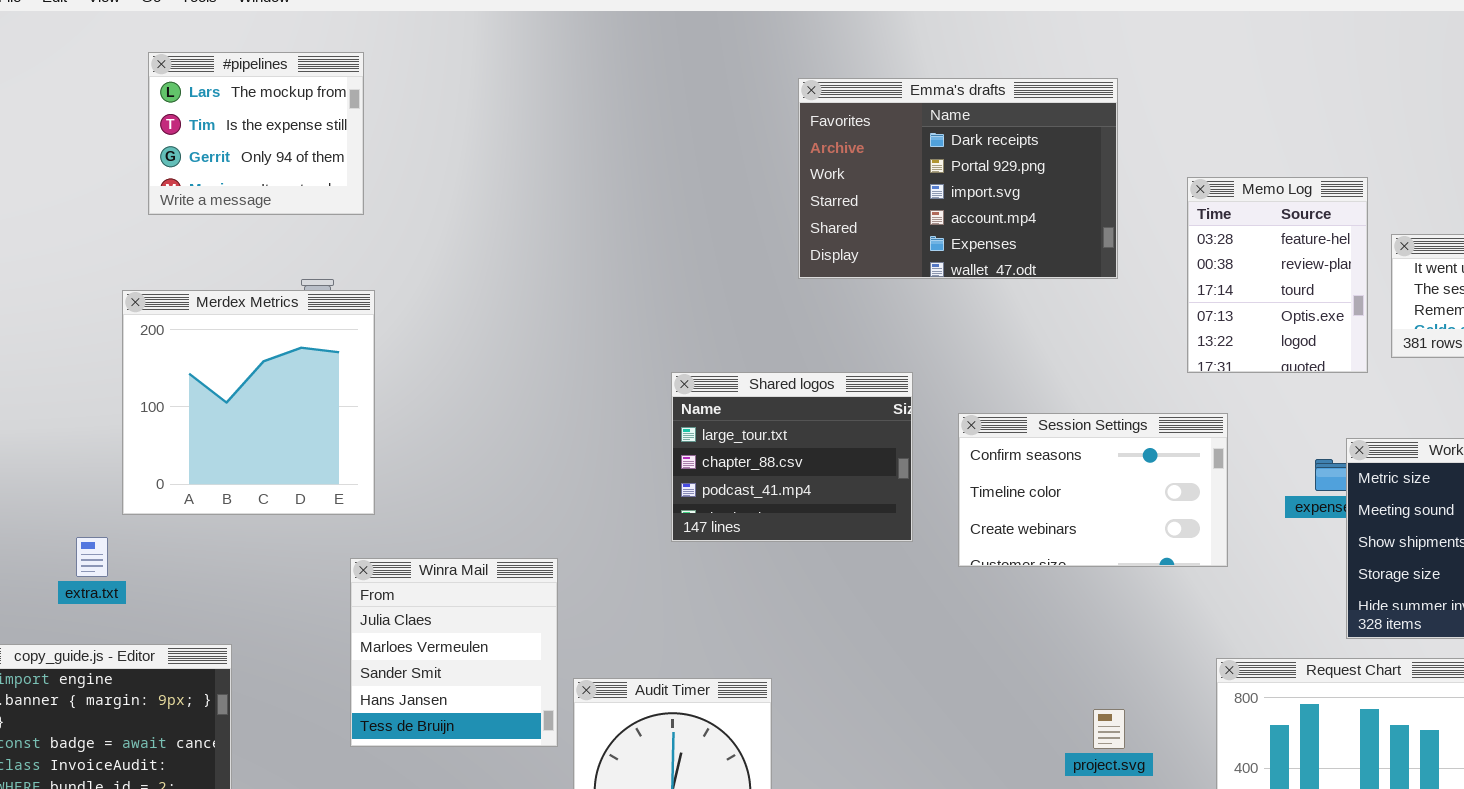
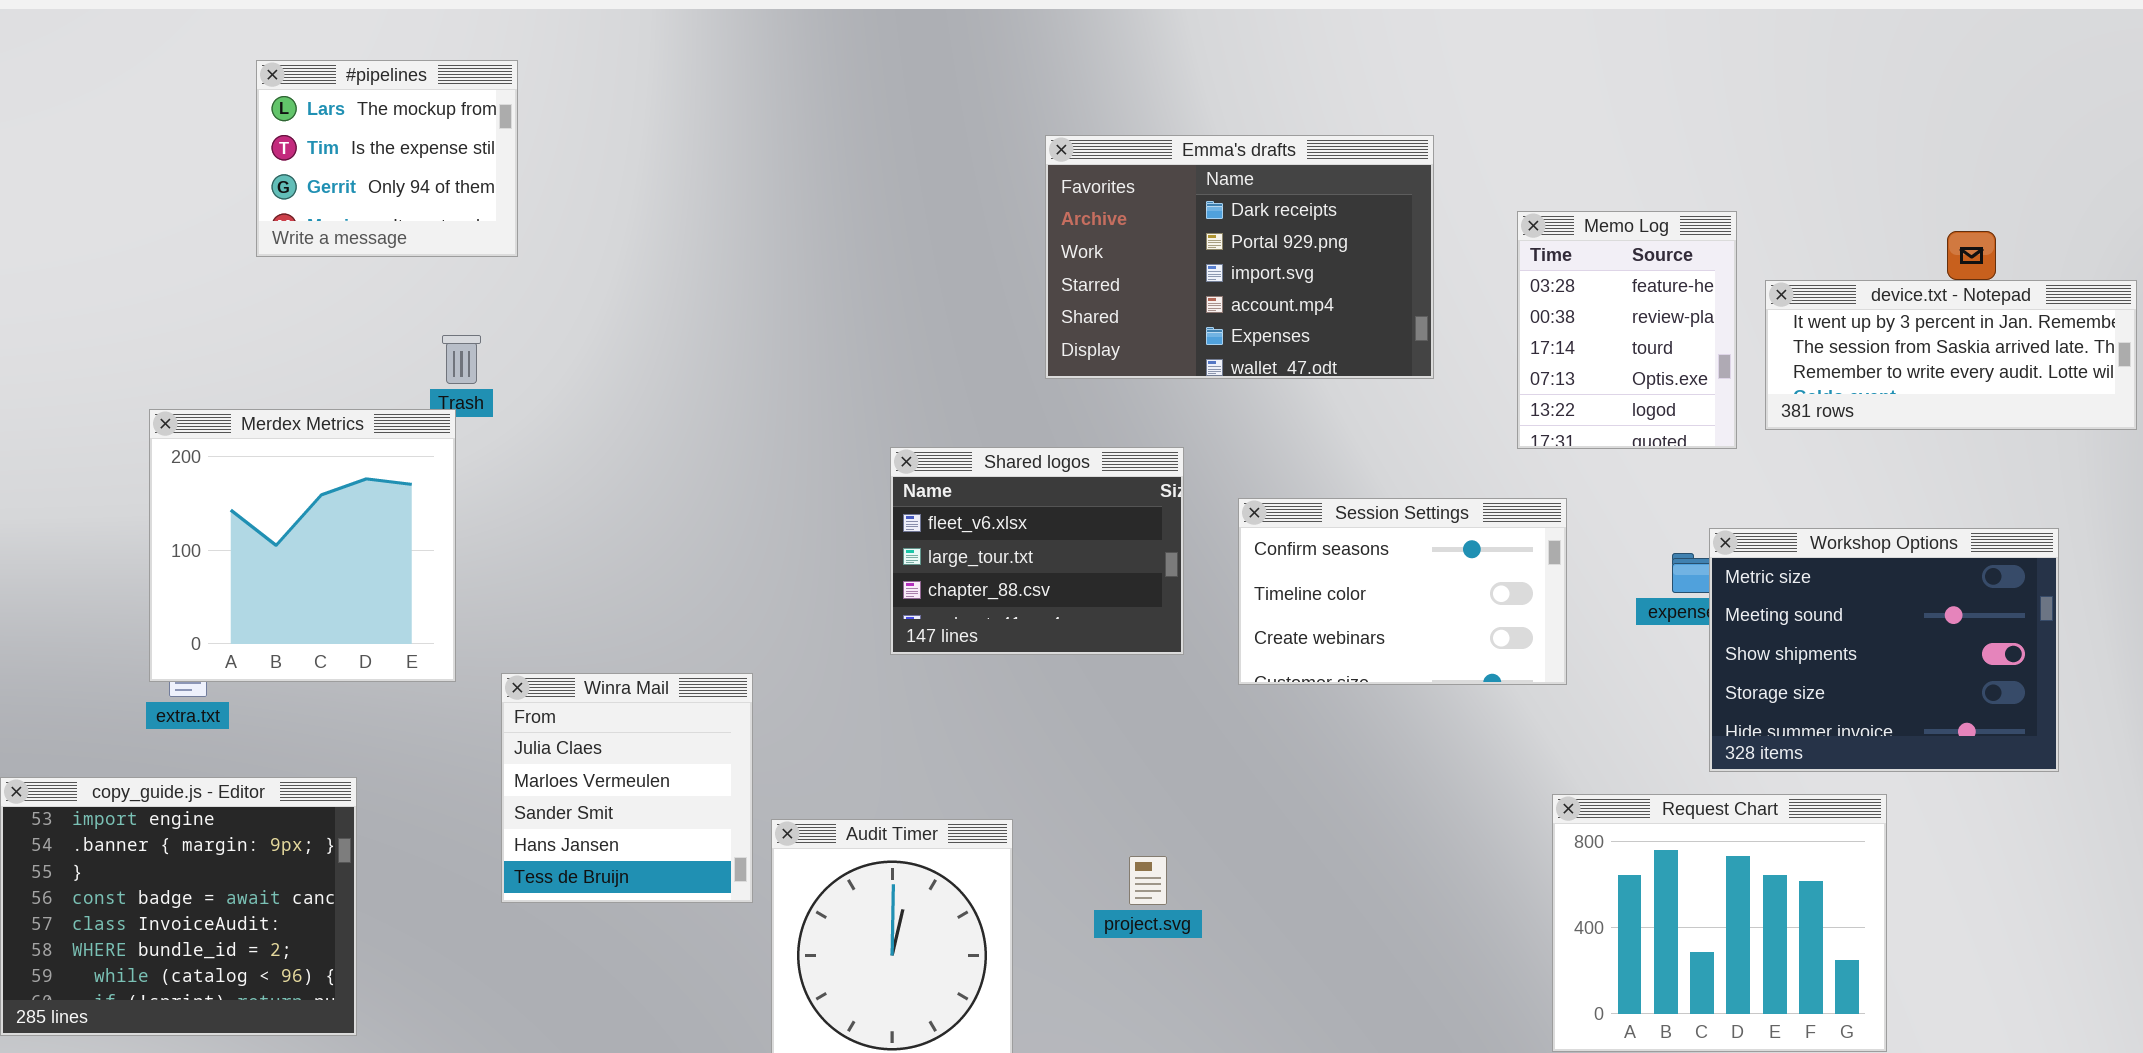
Emma's drafts: [798,78,1118,279] -> [1045,135,1434,379], moved
Merdex Metrics: [122,290,375,515] -> [149,409,456,682], moved
Shared logos: [671,372,913,542] -> [890,447,1184,655], scrolled up 1 row
project.svg: [1093,709,1125,749] -> [1129,856,1167,905], moved

